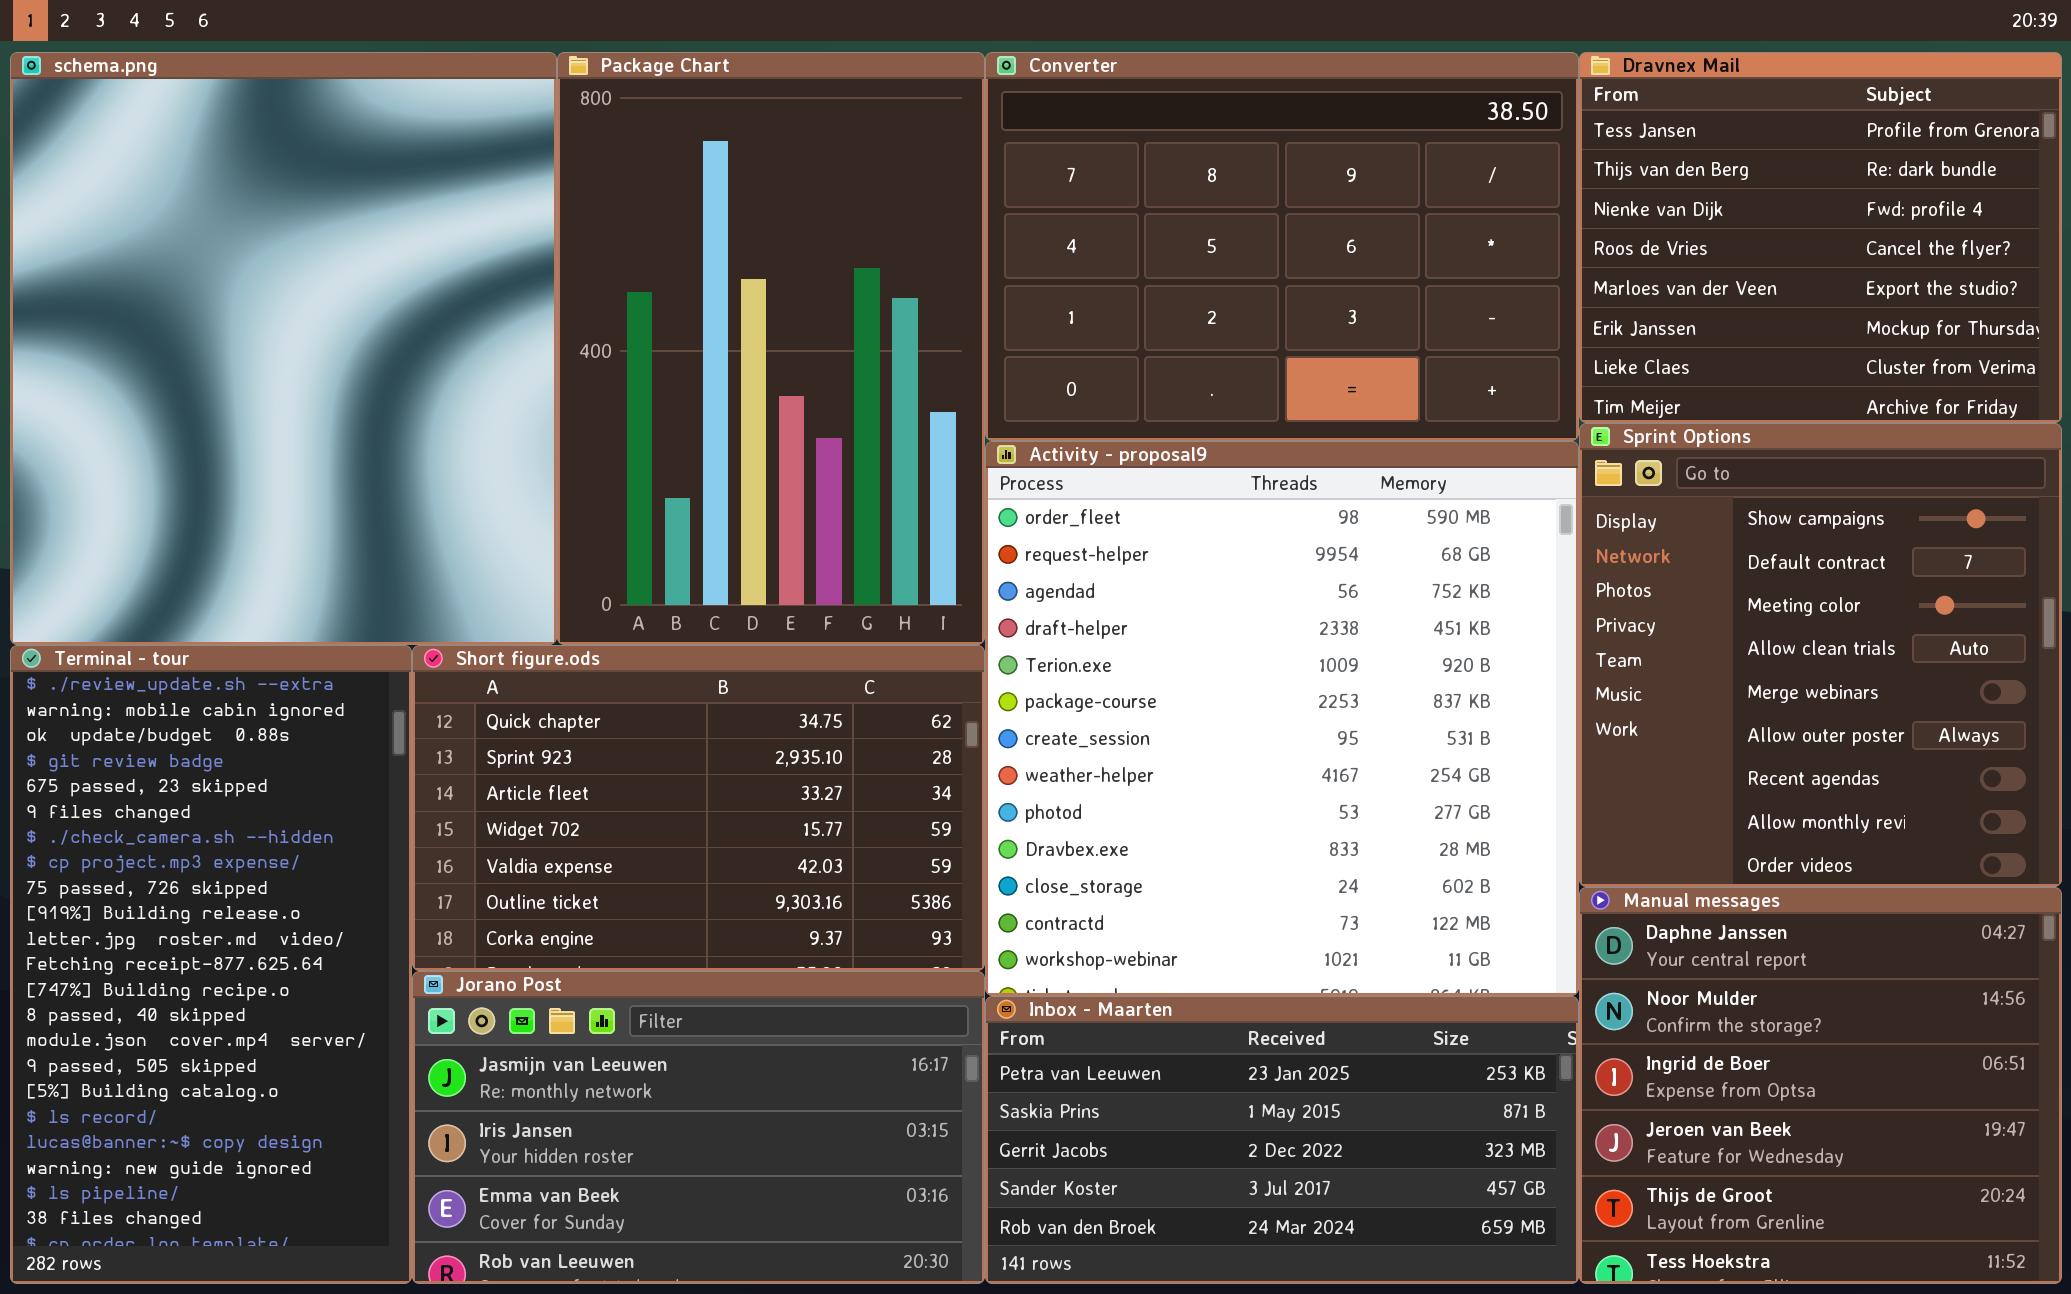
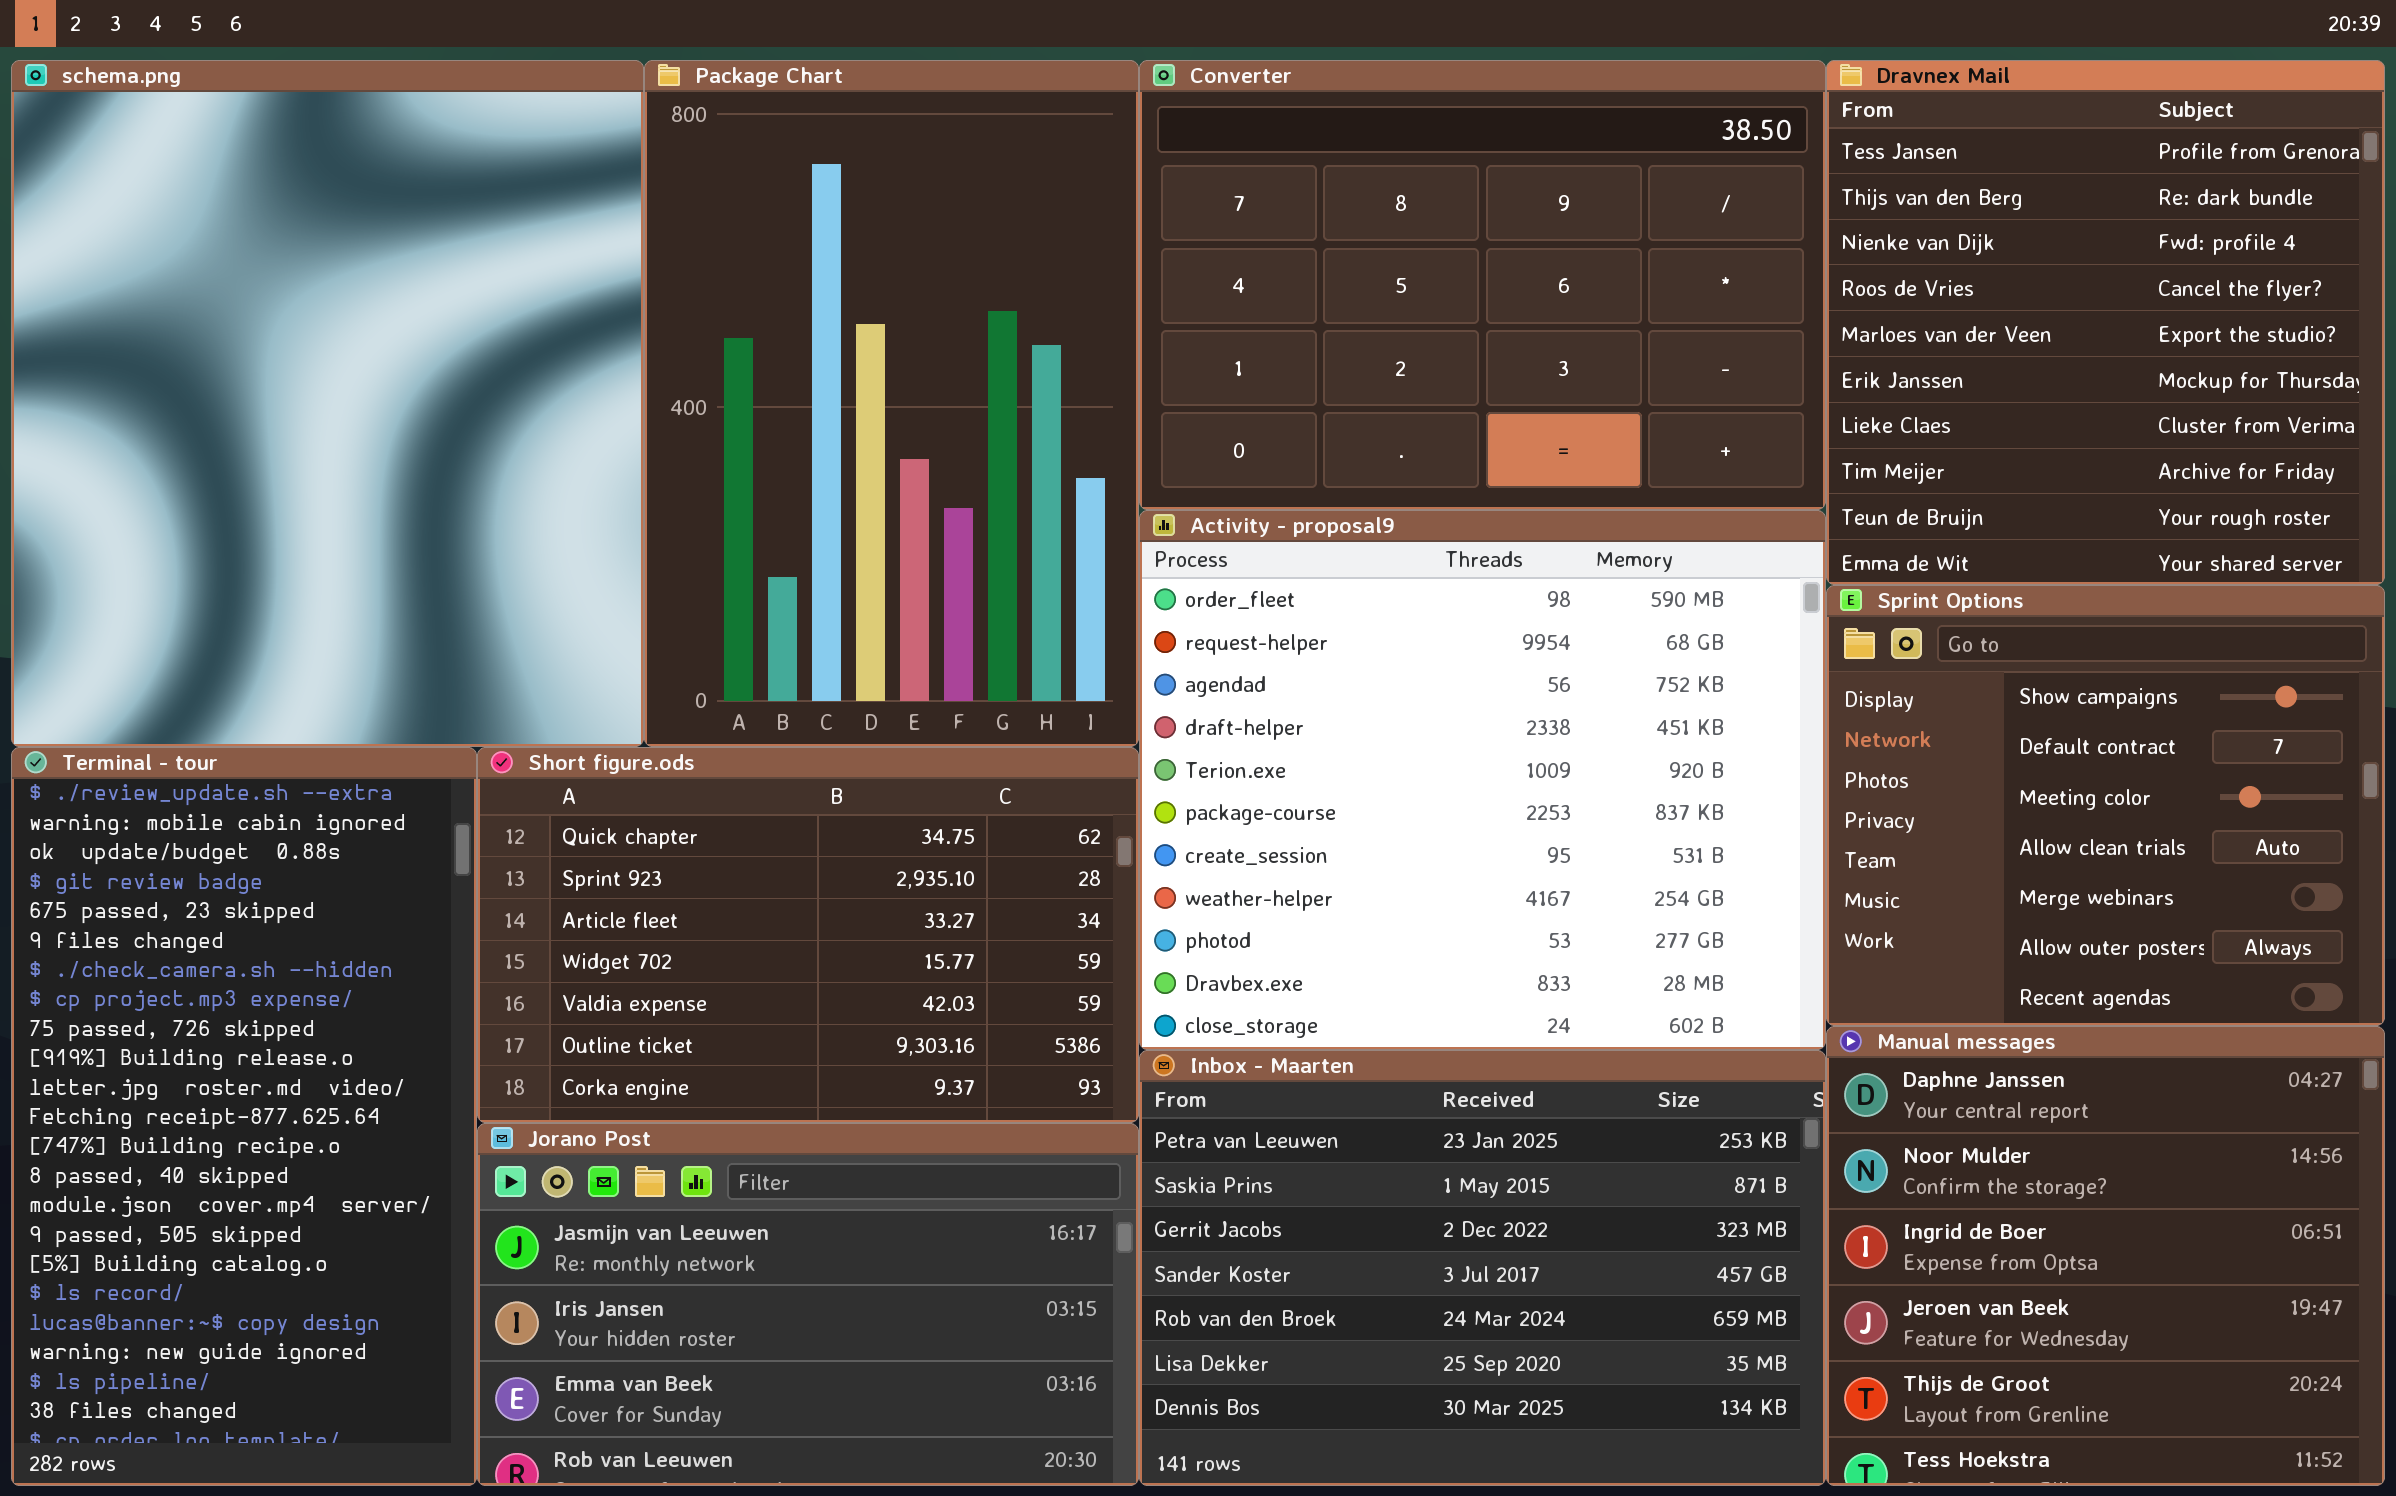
Dravnex Mail: [1579,52,2062,423] -> [1826,60,2385,585], resized
Sprint Options: [1579,423,2062,887] -> [1826,585,2385,1026], resized
Activity - proposal9: [985,441,1579,996] -> [1139,510,1826,1050], resized
Inbox - Maarten: [985,996,1579,1284] -> [1139,1050,1826,1486], resized

